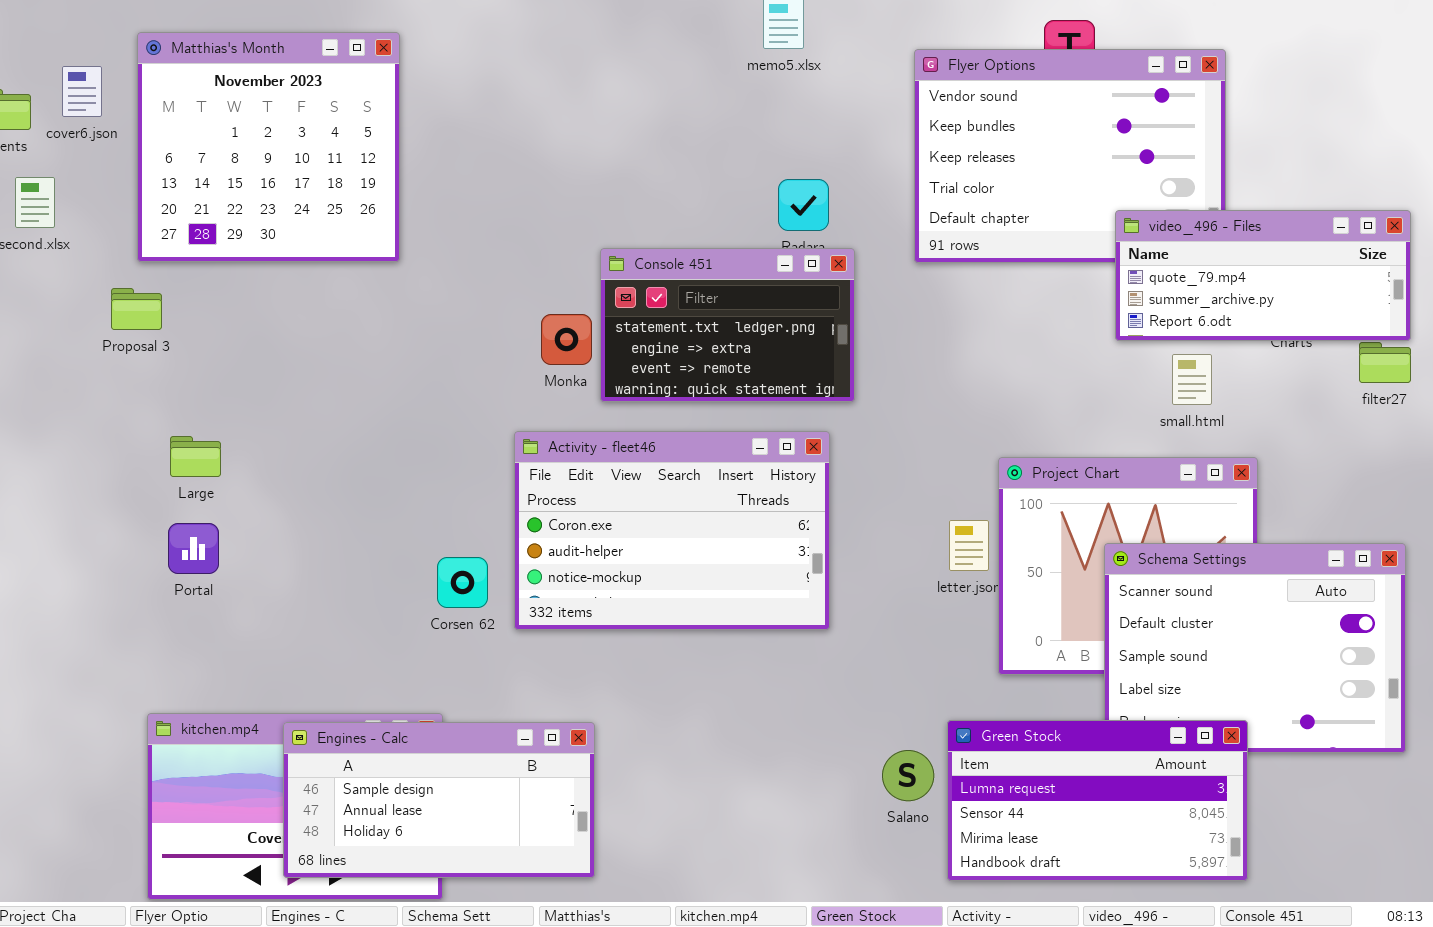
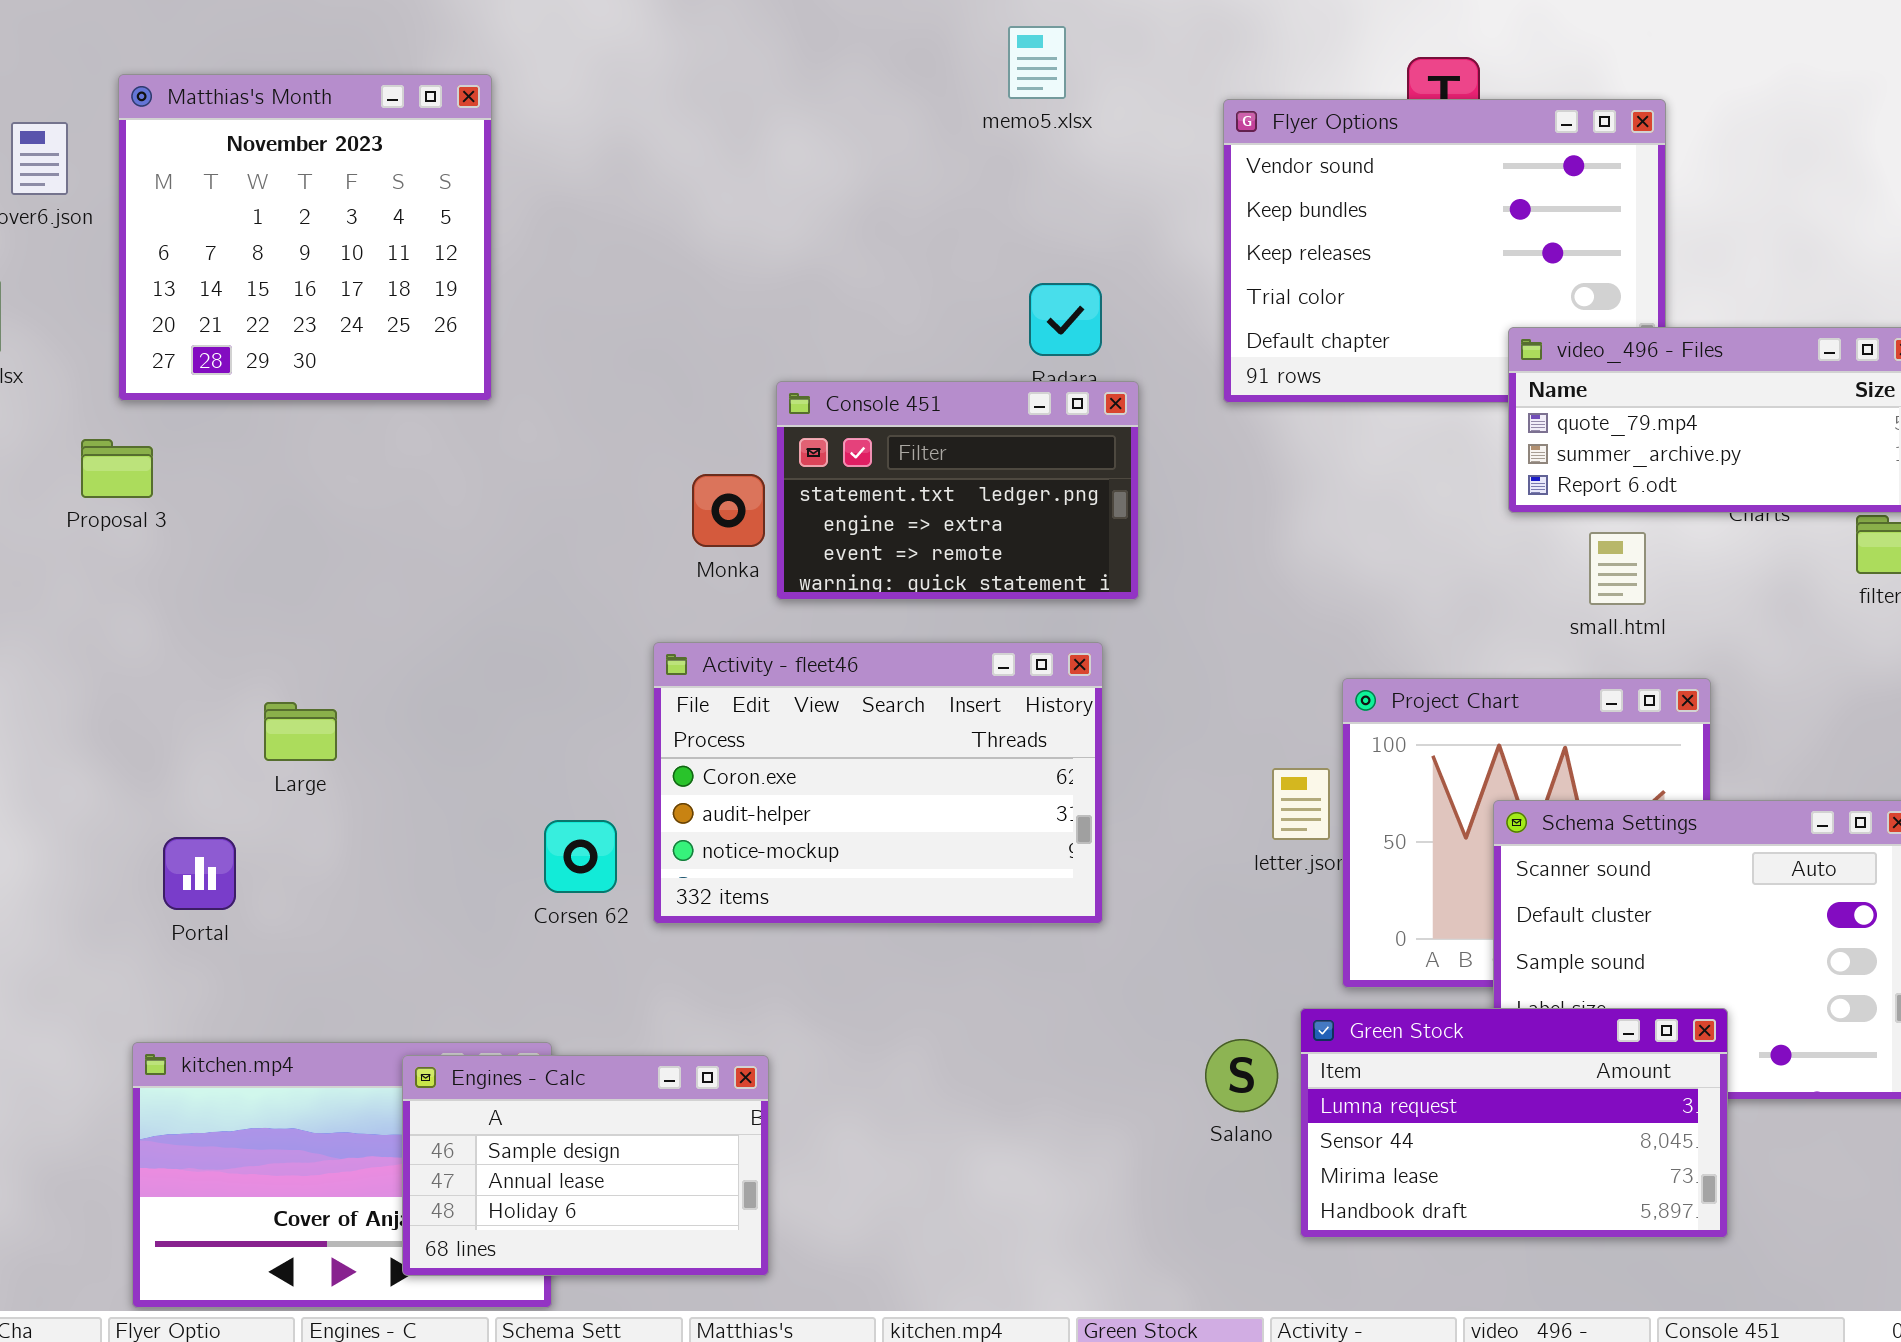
Large: [170,436,221,477] -> [264,702,337,761], moved
Portal: [168,523,219,574] -> [163,837,236,910], moved
Green Stock: [947,720,1248,881] -> [1300,1008,1728,1238], moved
Engines - Calc: [283,722,595,878] -> [402,1055,769,1276], resized
Salano: [882,750,934,801] -> [1205,1039,1278,1112], moved

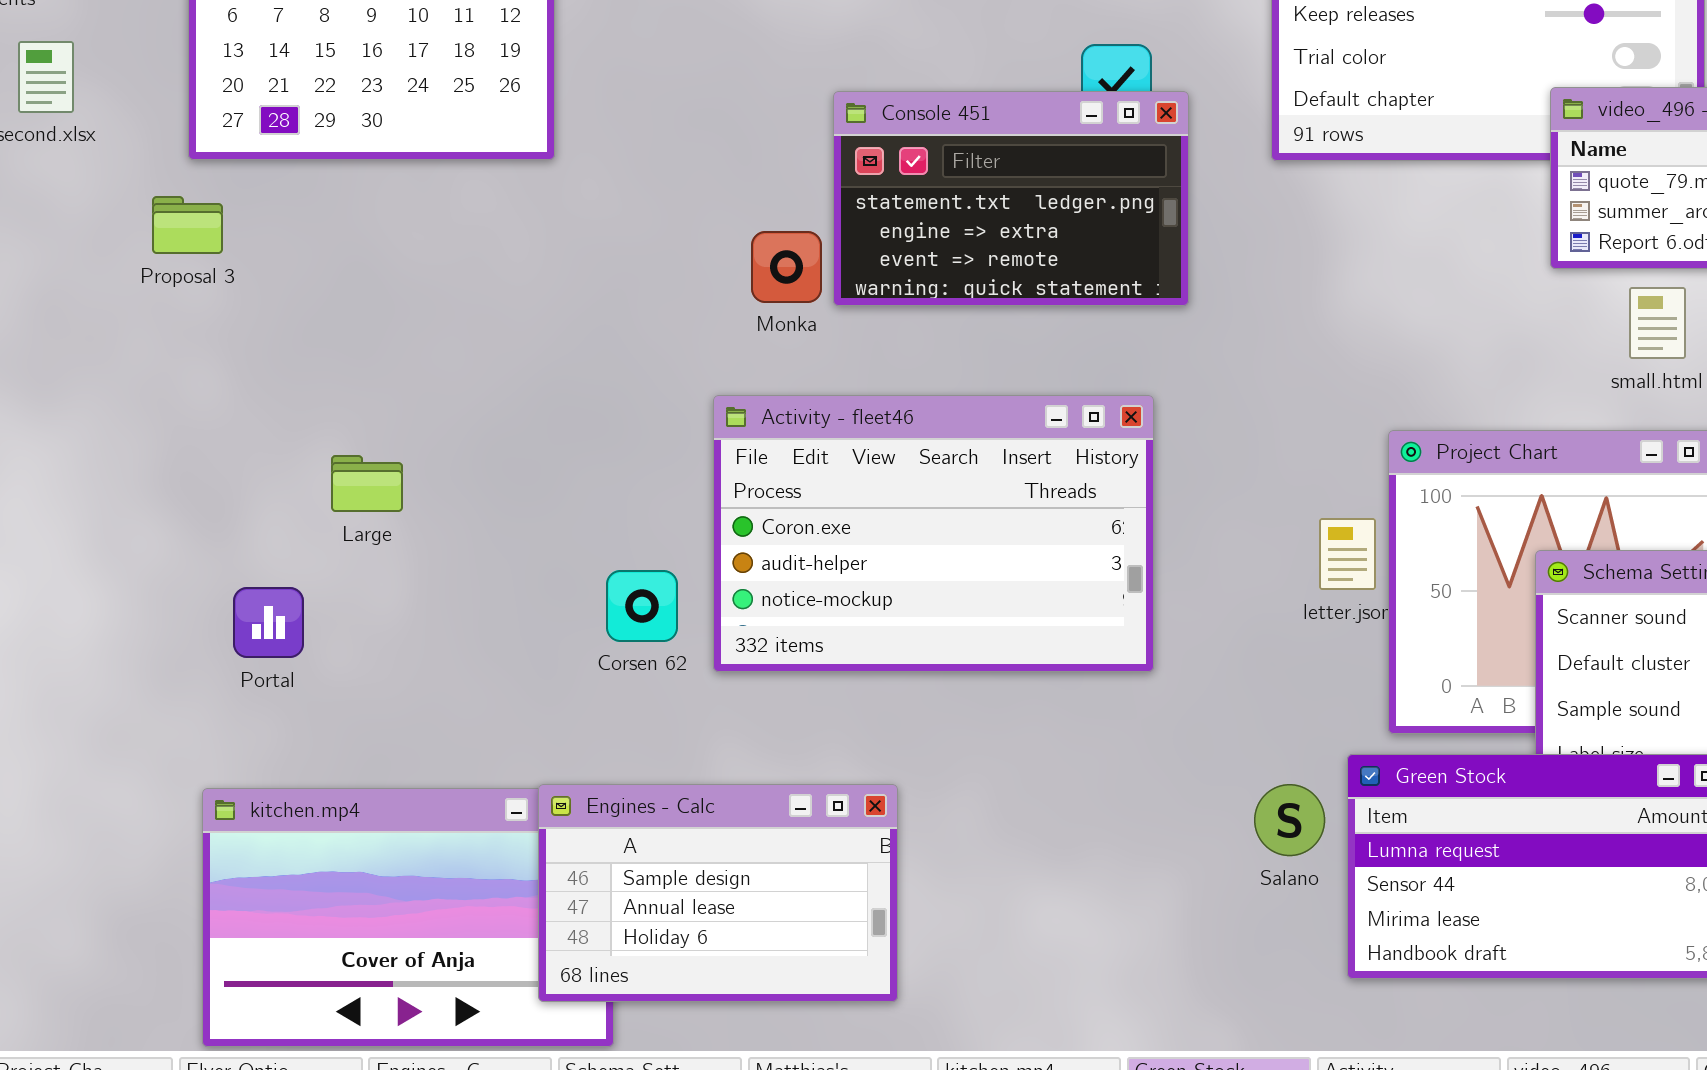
Console 451: [776,381,1139,600] -> [833,91,1189,306], moved
Engines - Calc: [402,1055,769,1276] -> [538,784,898,1002], moved

